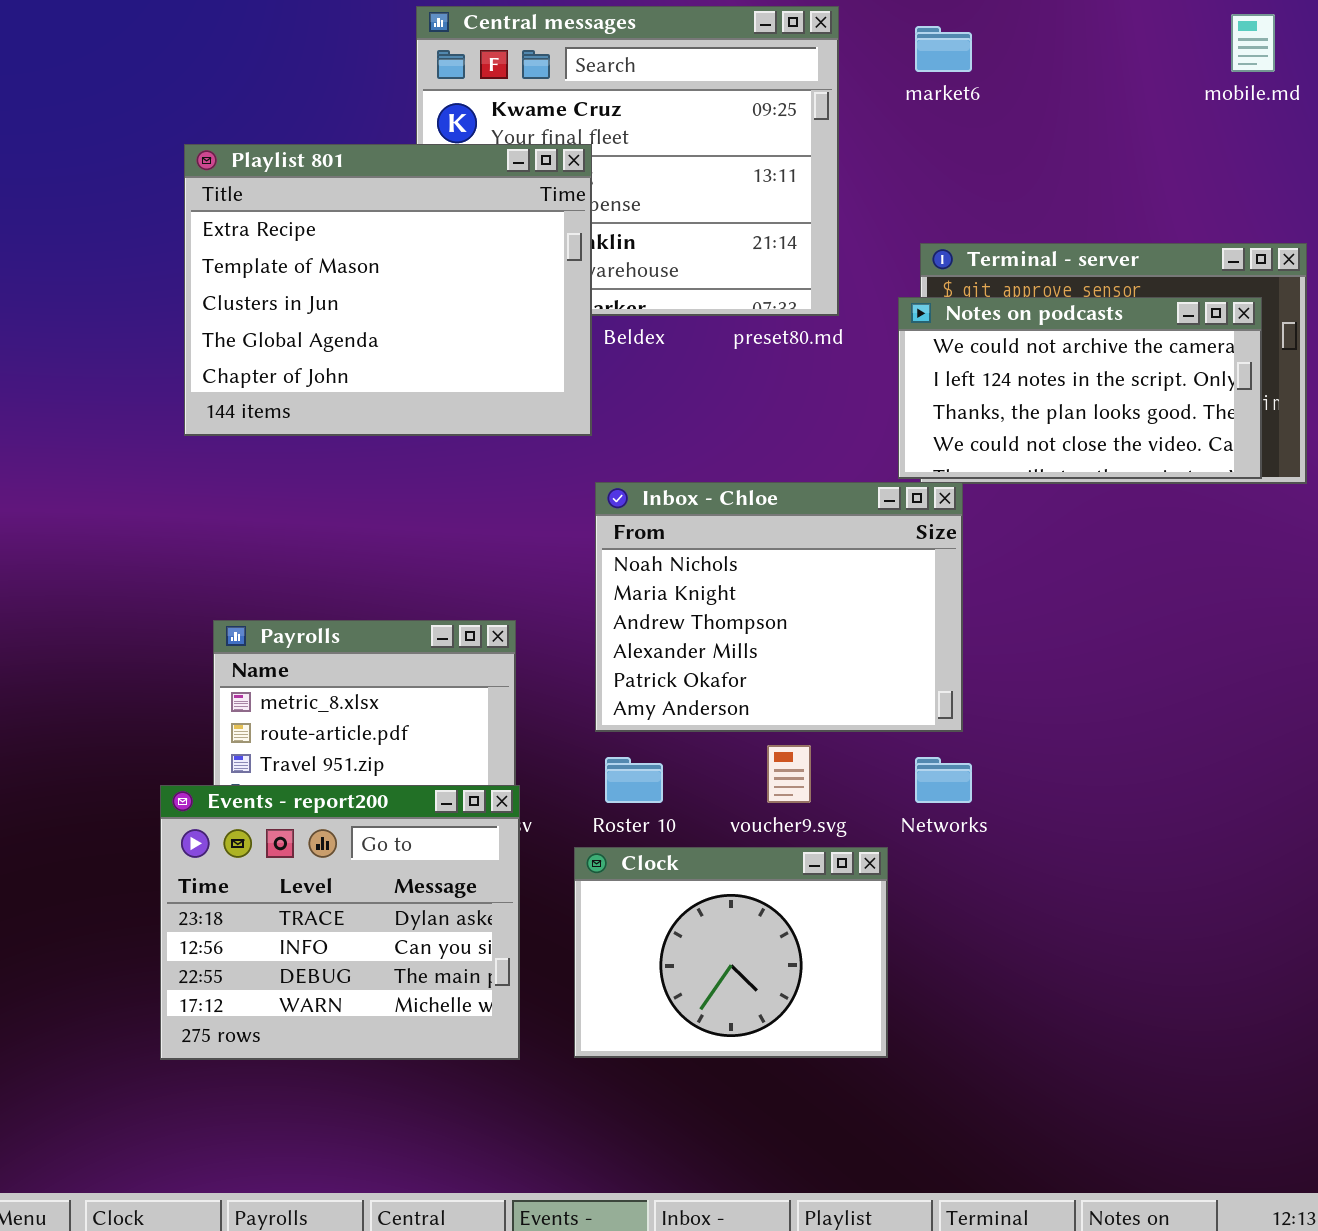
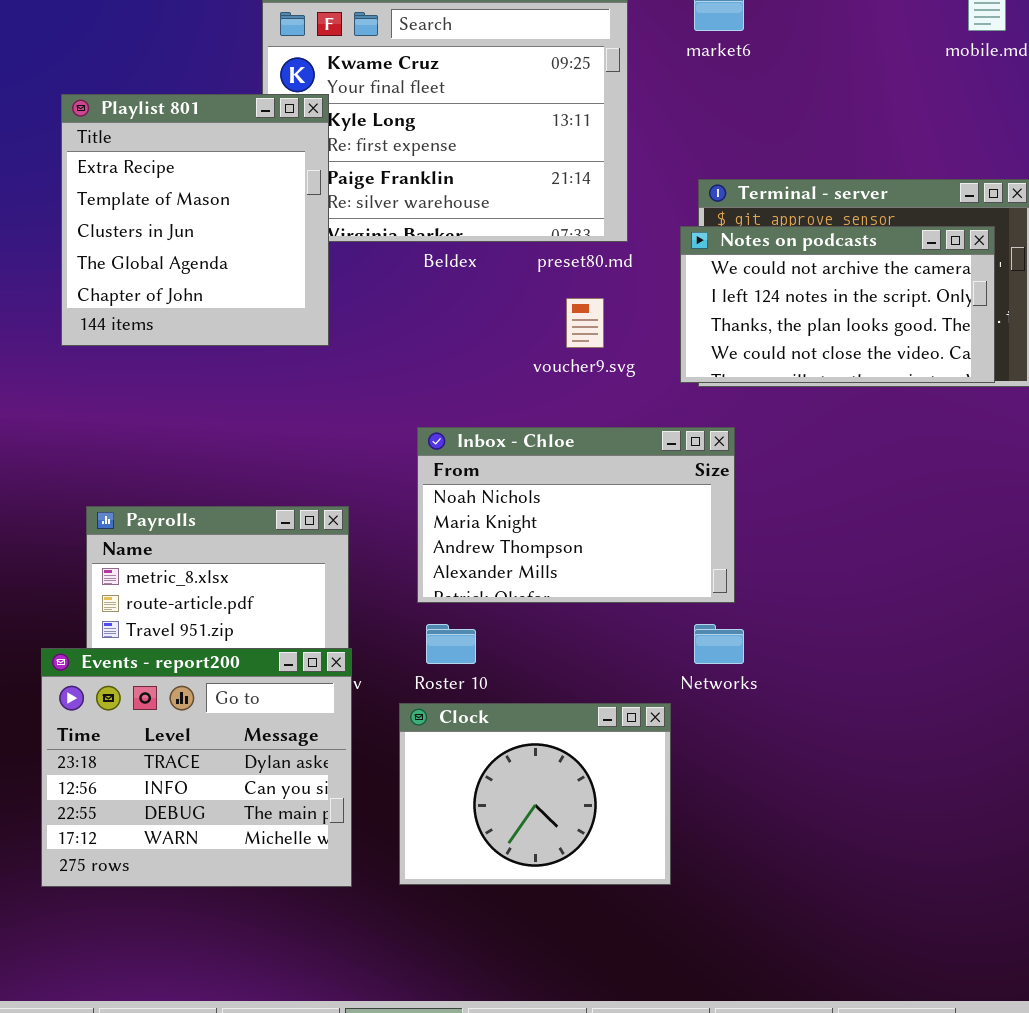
Playlist 801: [184,144,592,436] -> [61,94,329,346], resized
Inbox - Chloe: [595,482,963,732] -> [417,427,735,603], resized
voucher9.svg: [767,745,811,803] -> [566,298,604,348], moved

